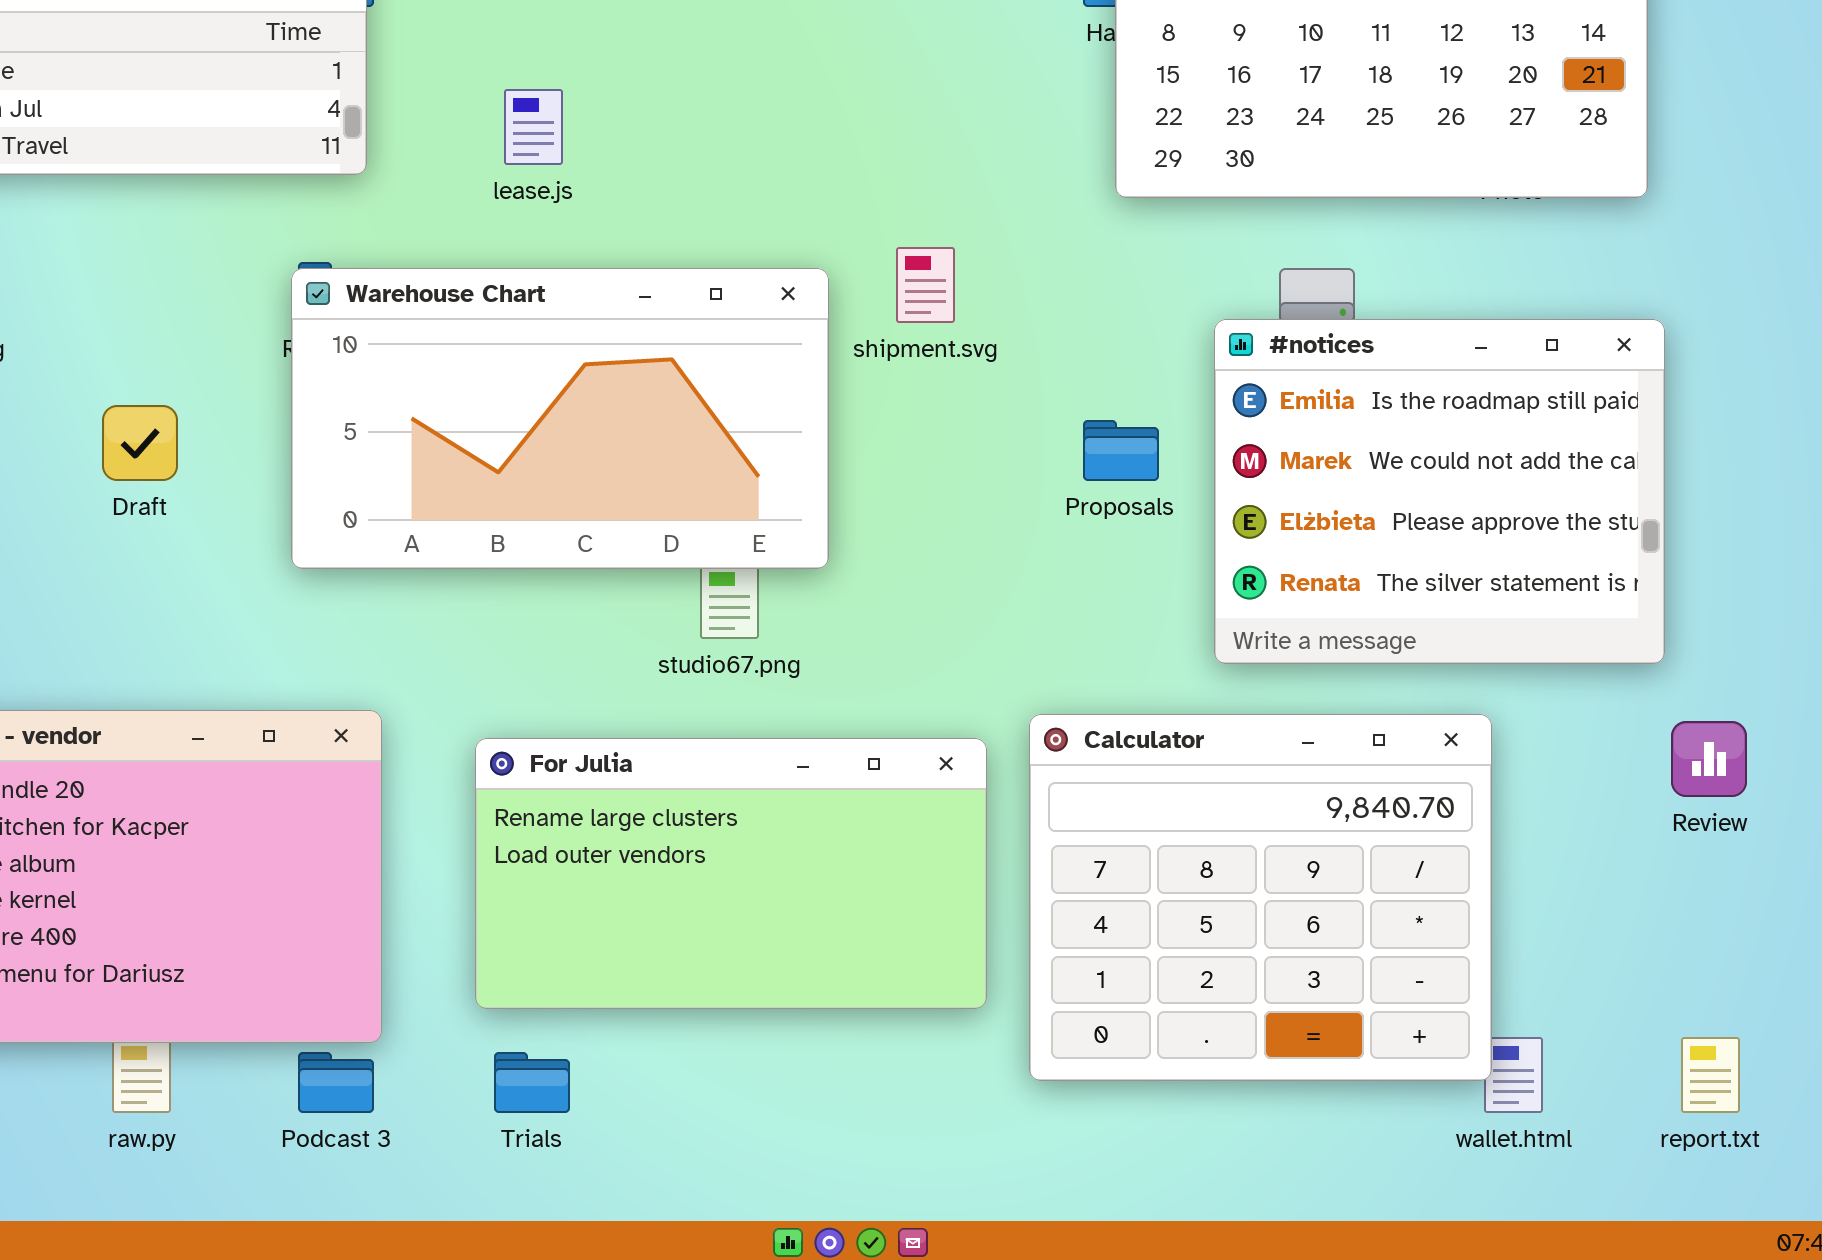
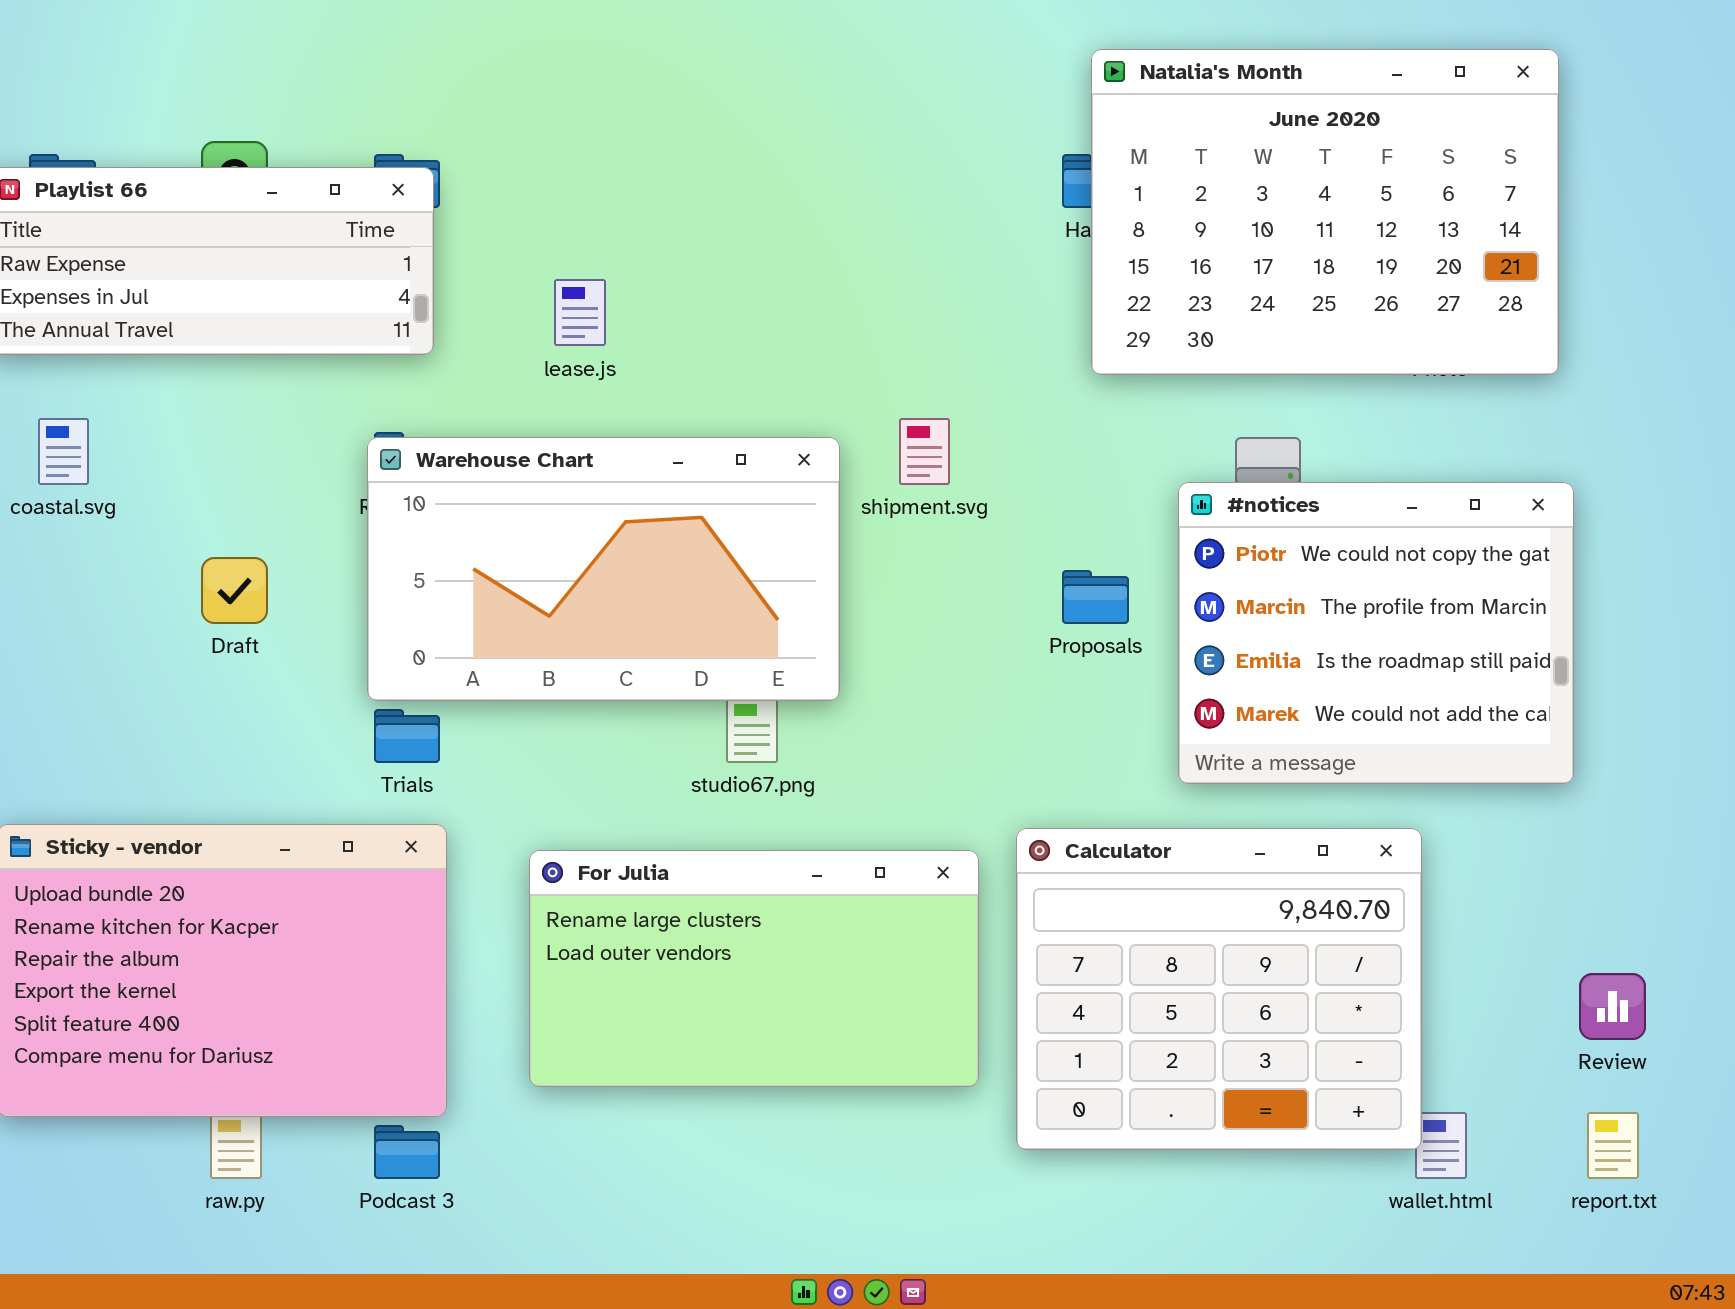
#notices: [1214,319,1665,664] -> [1178,482,1574,784], scrolled up 2 rows
Review: [1671,721,1747,797] -> [1579,973,1646,1040], moved
Trials: [494,1052,570,1113] -> [374,709,440,763], moved

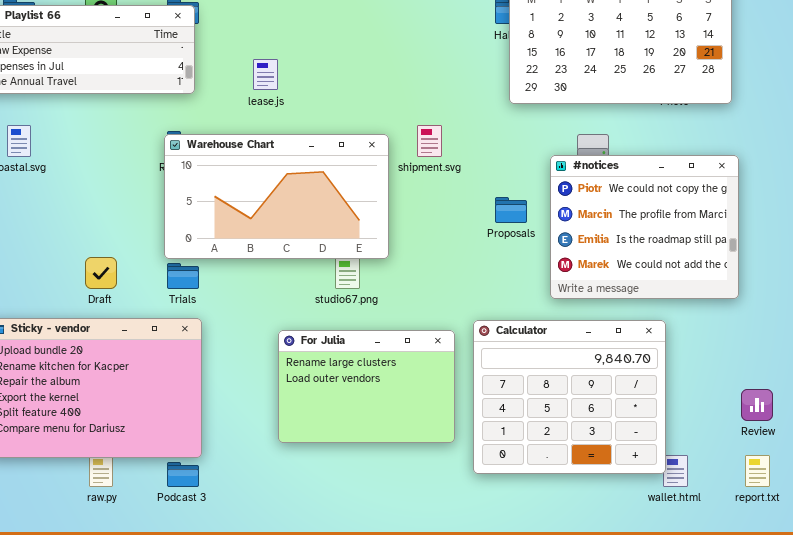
Draft: [201,557,268,624] -> [85,257,117,289], moved
For Julia: [529,850,979,1087] -> [278,330,455,443], resized

